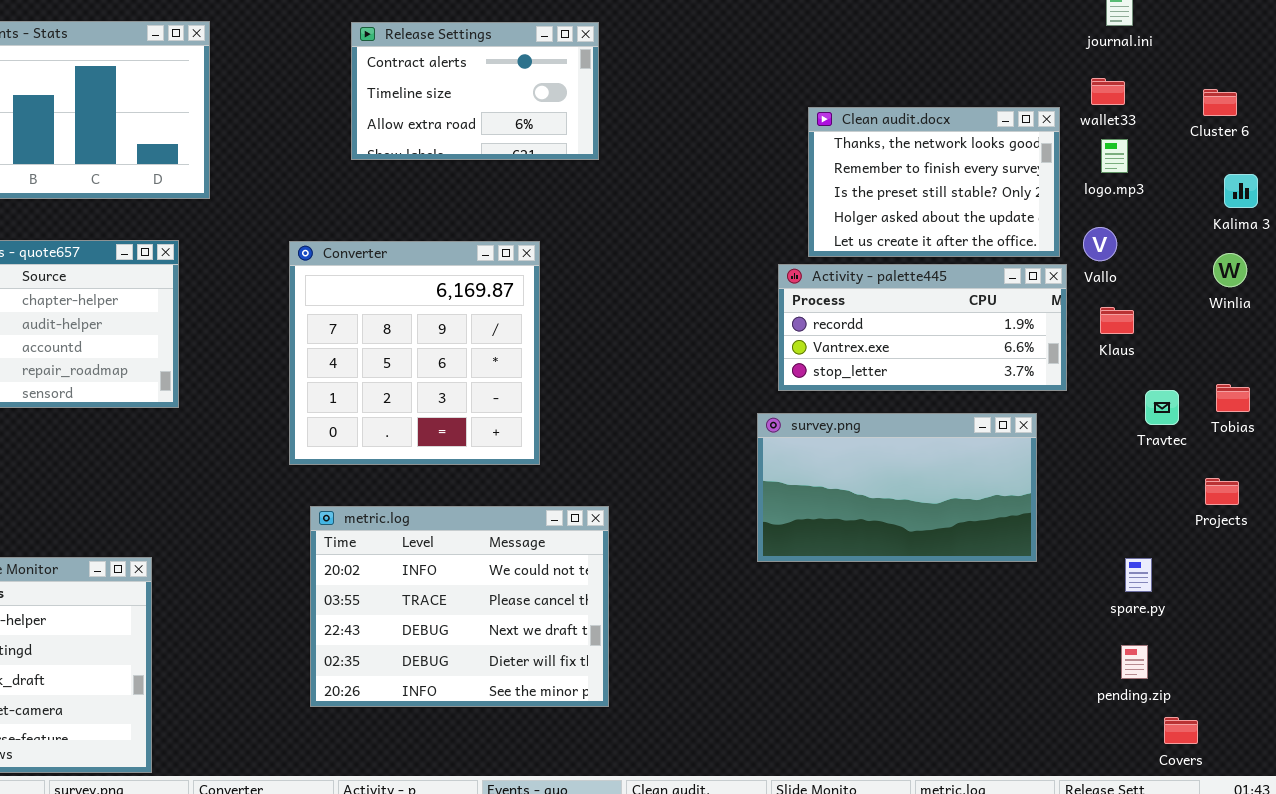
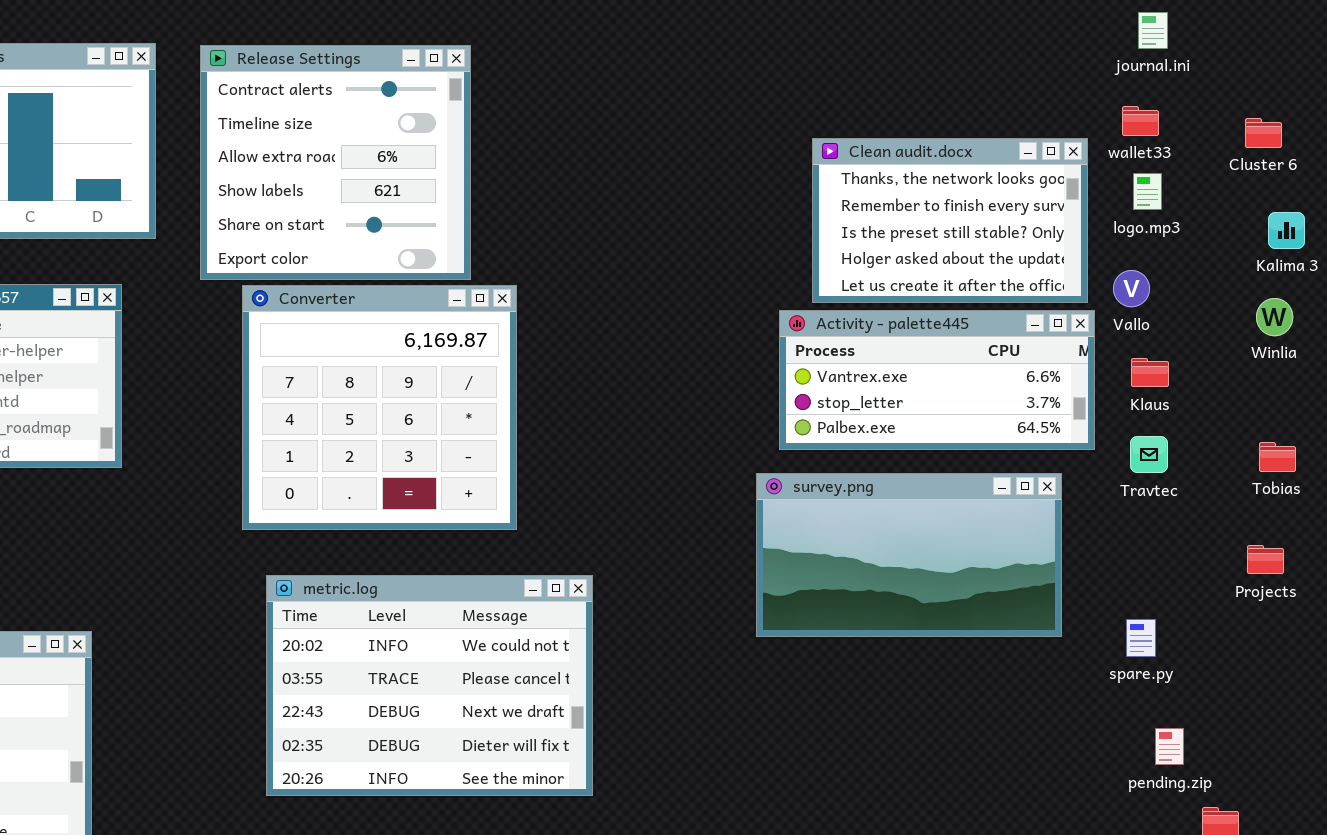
Release Settings: [351,22,599,160] -> [200,45,471,280], moved, resized
Activity - palette445: [778,264,1067,391] -> [779,310,1095,450], scrolled down 1 row
Travtec: [1145,390,1179,425] -> [1130,436,1168,473], moved
spare.py: [1125,558,1152,592] -> [1126,619,1156,657], moved

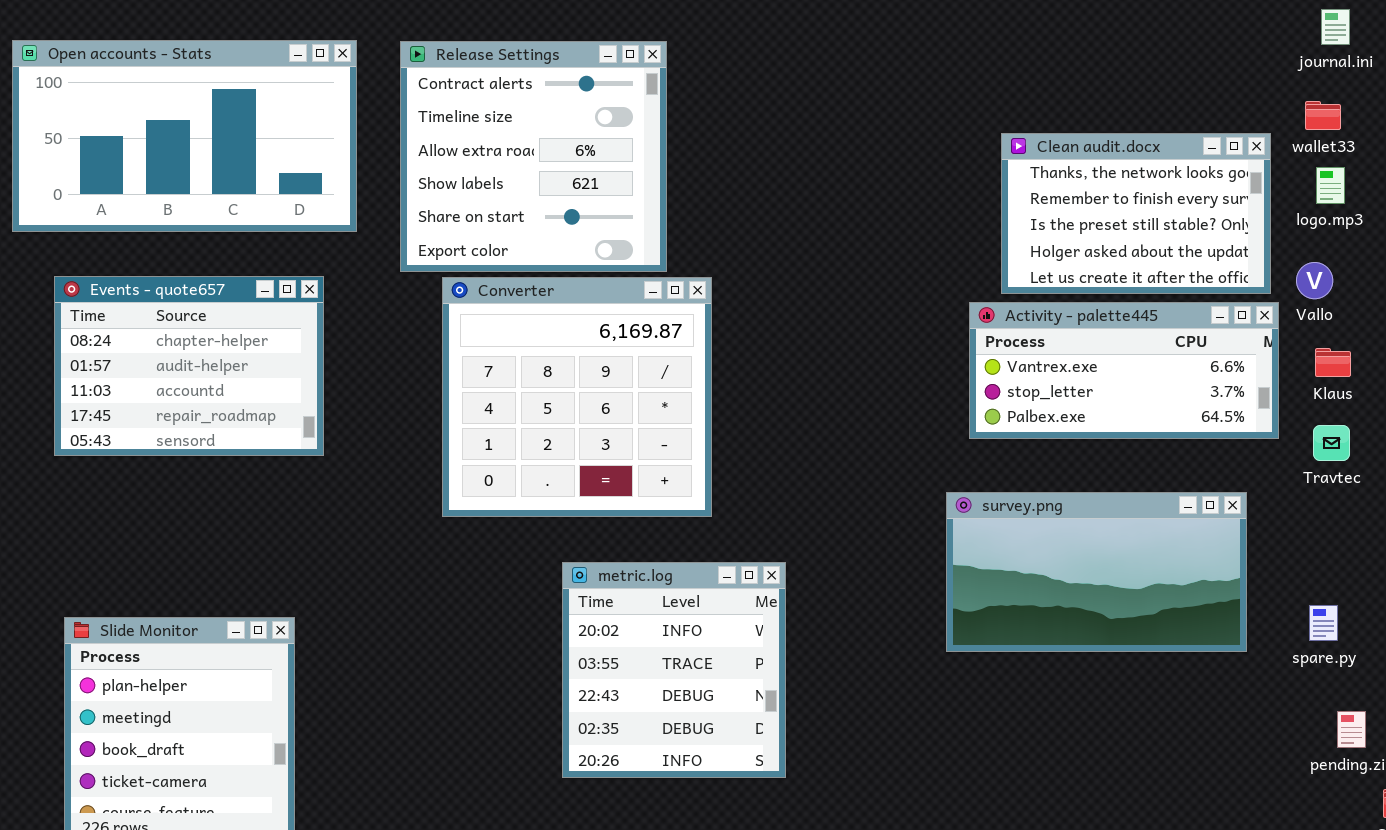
survey.png: [756,473,1062,637] -> [946,492,1247,652], moved
metric.log: [266,575,593,796] -> [562,562,786,778], resized

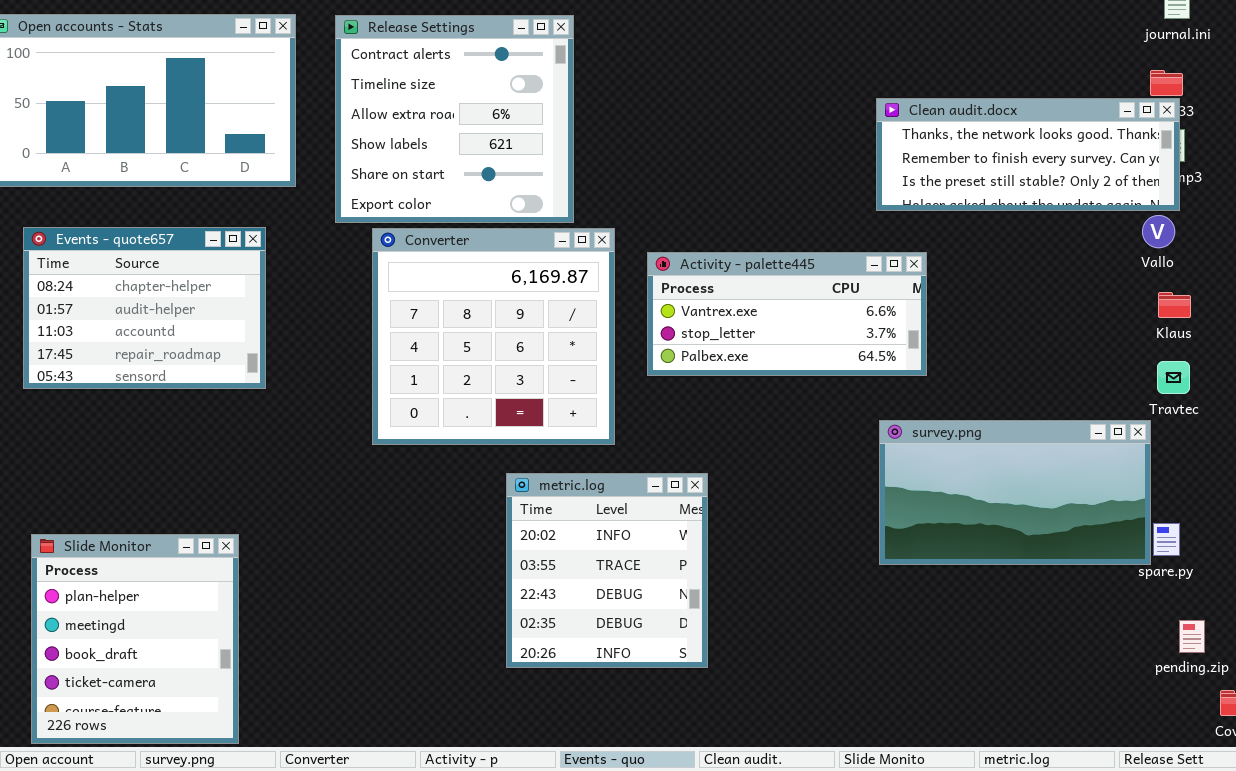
Clean audit.docx: [1001,133,1271,294] -> [876,98,1180,211], resized
Activity - palette445: [969,302,1279,439] -> [647,252,927,376], moved
survey.png: [946,492,1247,652] -> [879,420,1151,565], moved
metric.log: [562,562,786,778] -> [506,473,708,668], moved

